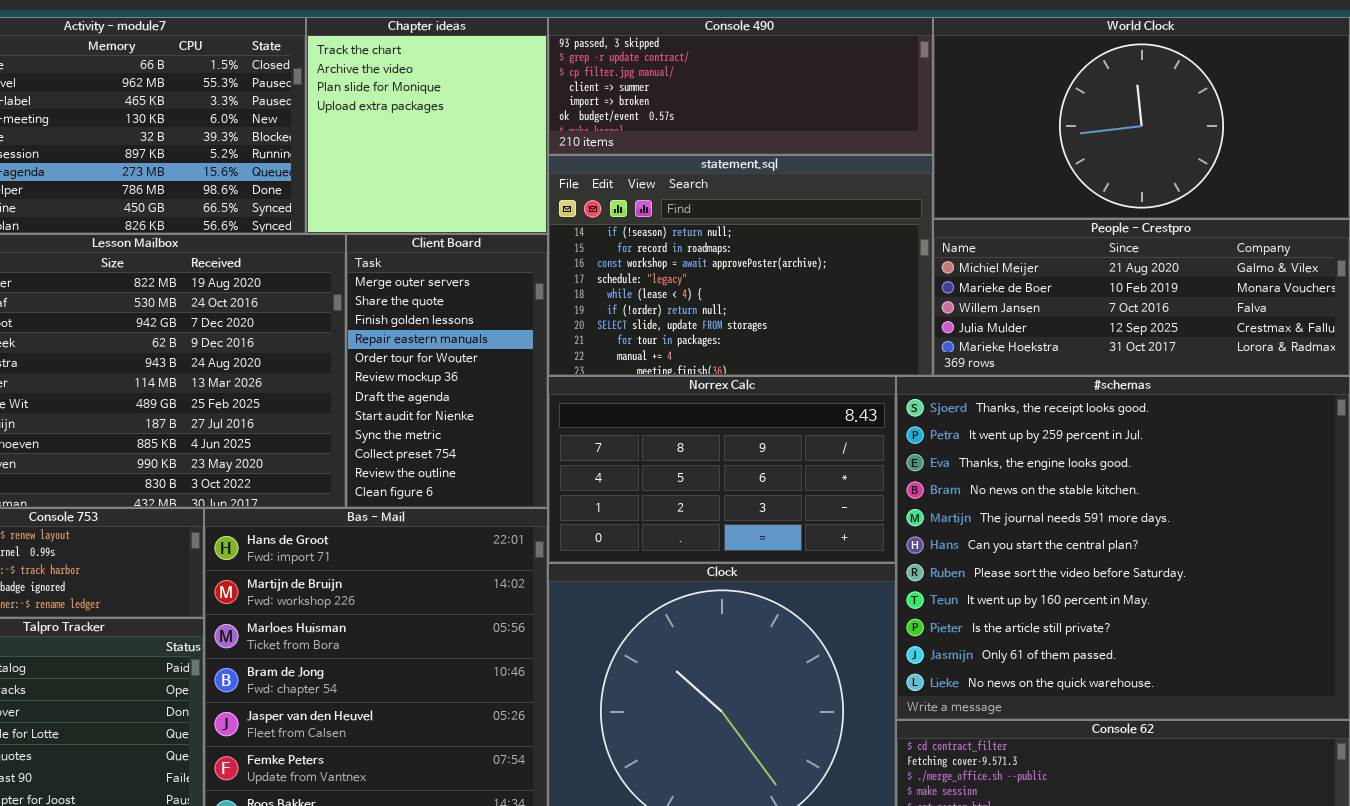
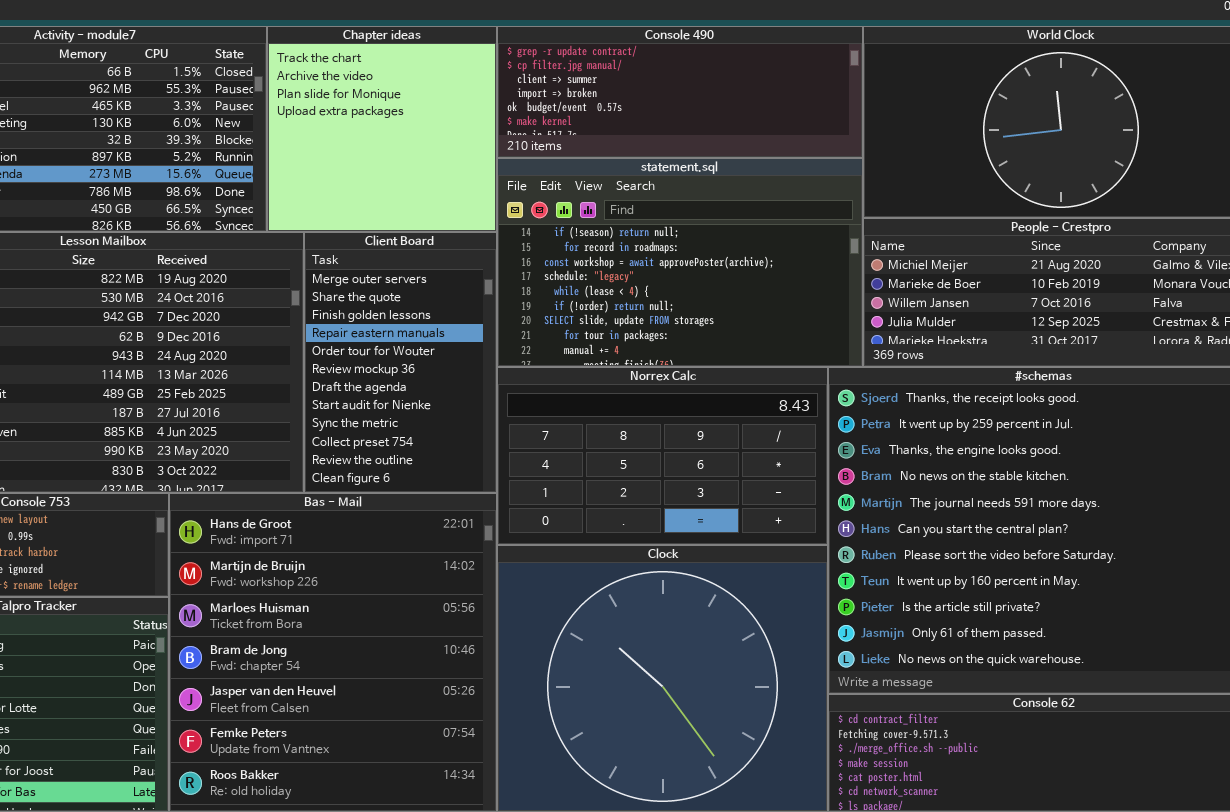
Console 490: [548,17,933,155] -> [497,26,863,158], scrolled down 1 row

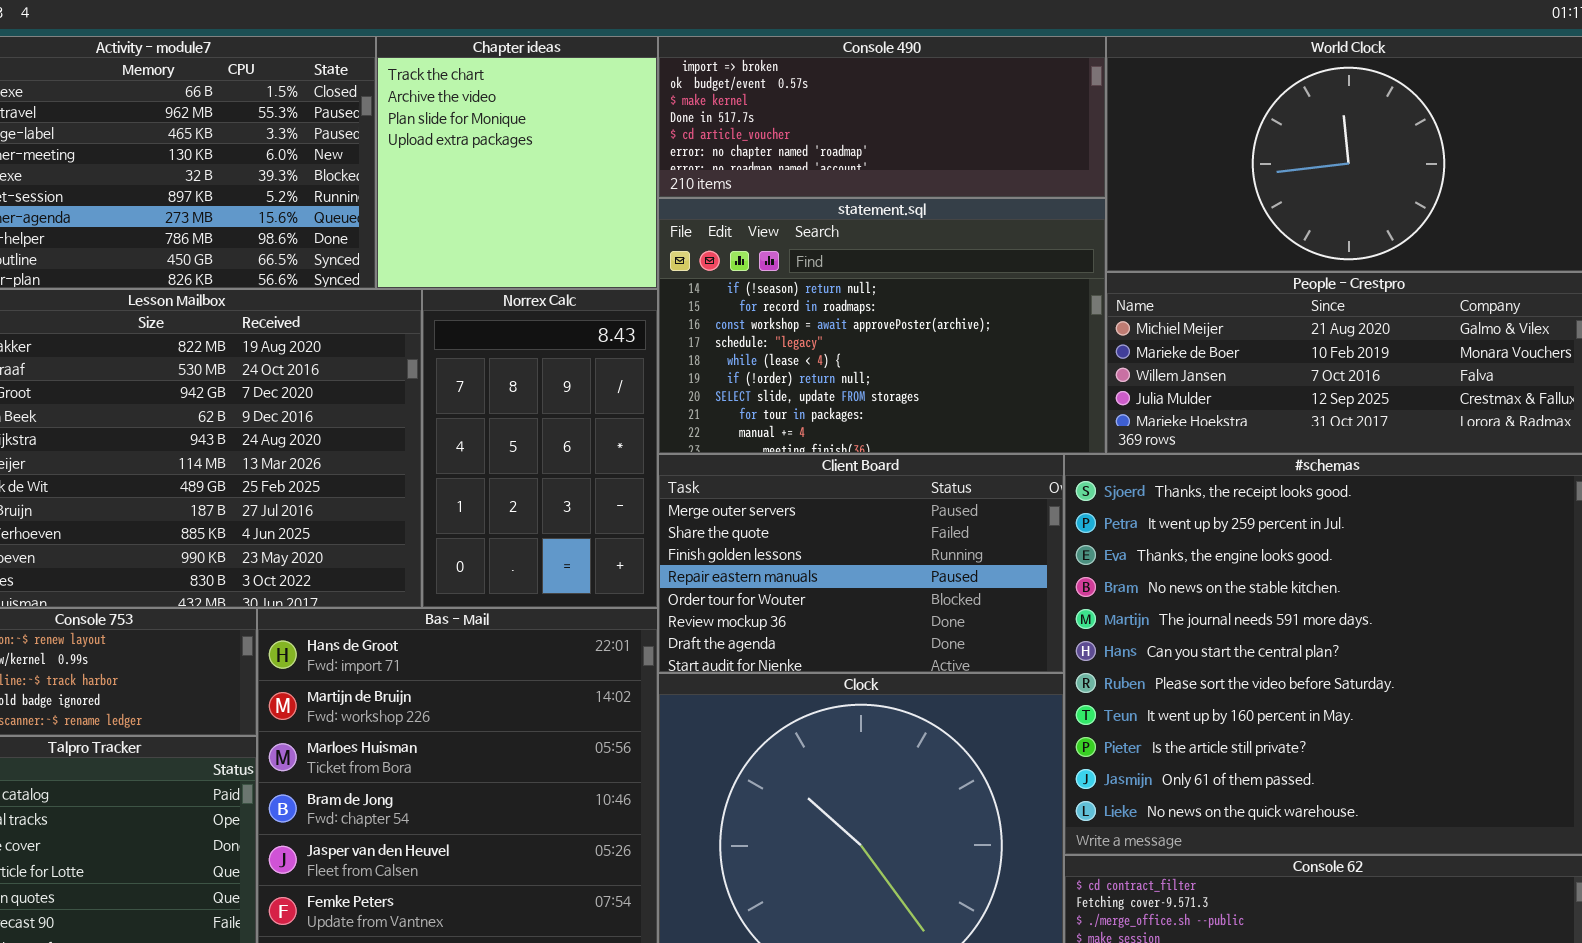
Console 490: [497,26,863,158] -> [658,36,1106,198], scrolled down 3 rows
Client Board: [304,232,497,493] -> [658,454,1064,673], moved, resized
Norrex Calc: [497,367,828,545] -> [422,289,658,608], moved, resized

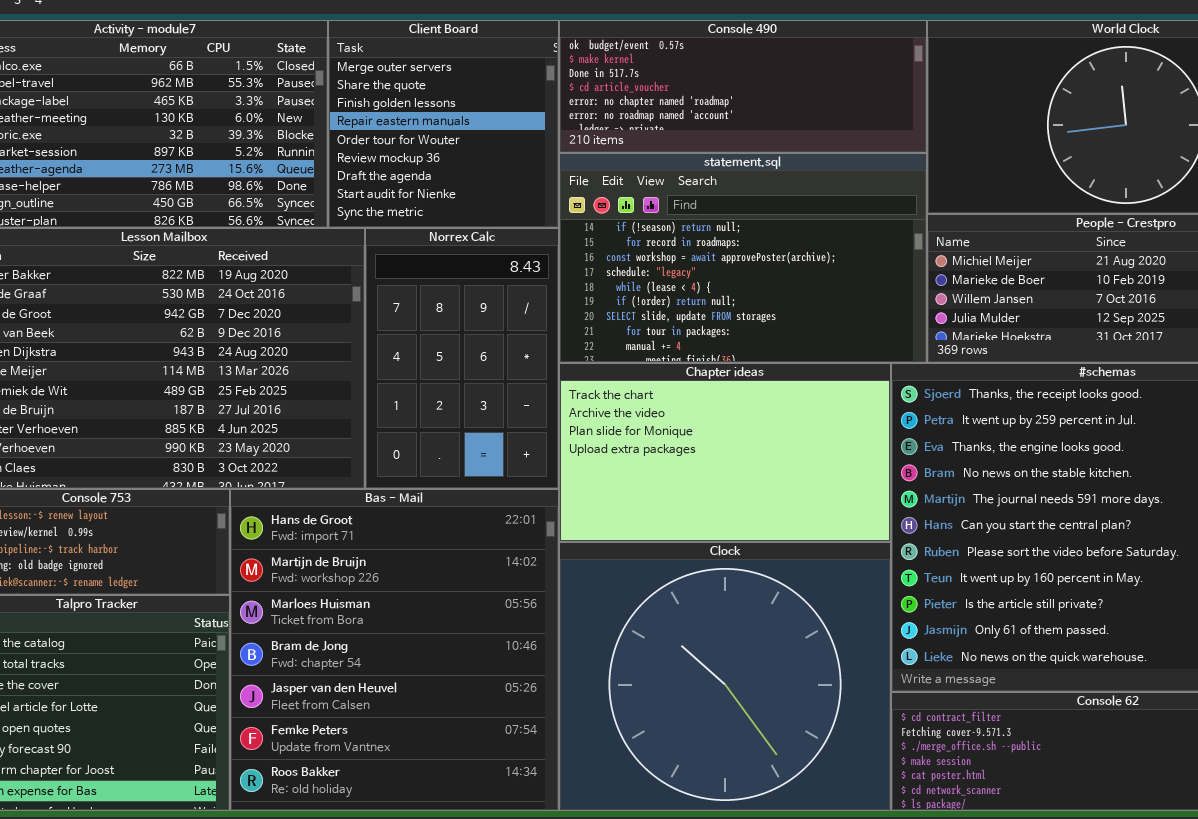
Chapter ideas: [376,36,658,289] -> [559,363,891,542], moved, resized
Console 490: [658,36,1106,198] -> [559,20,927,153], scrolled down 1 row
Client Board: [658,454,1064,673] -> [328,20,559,228], moved, resized

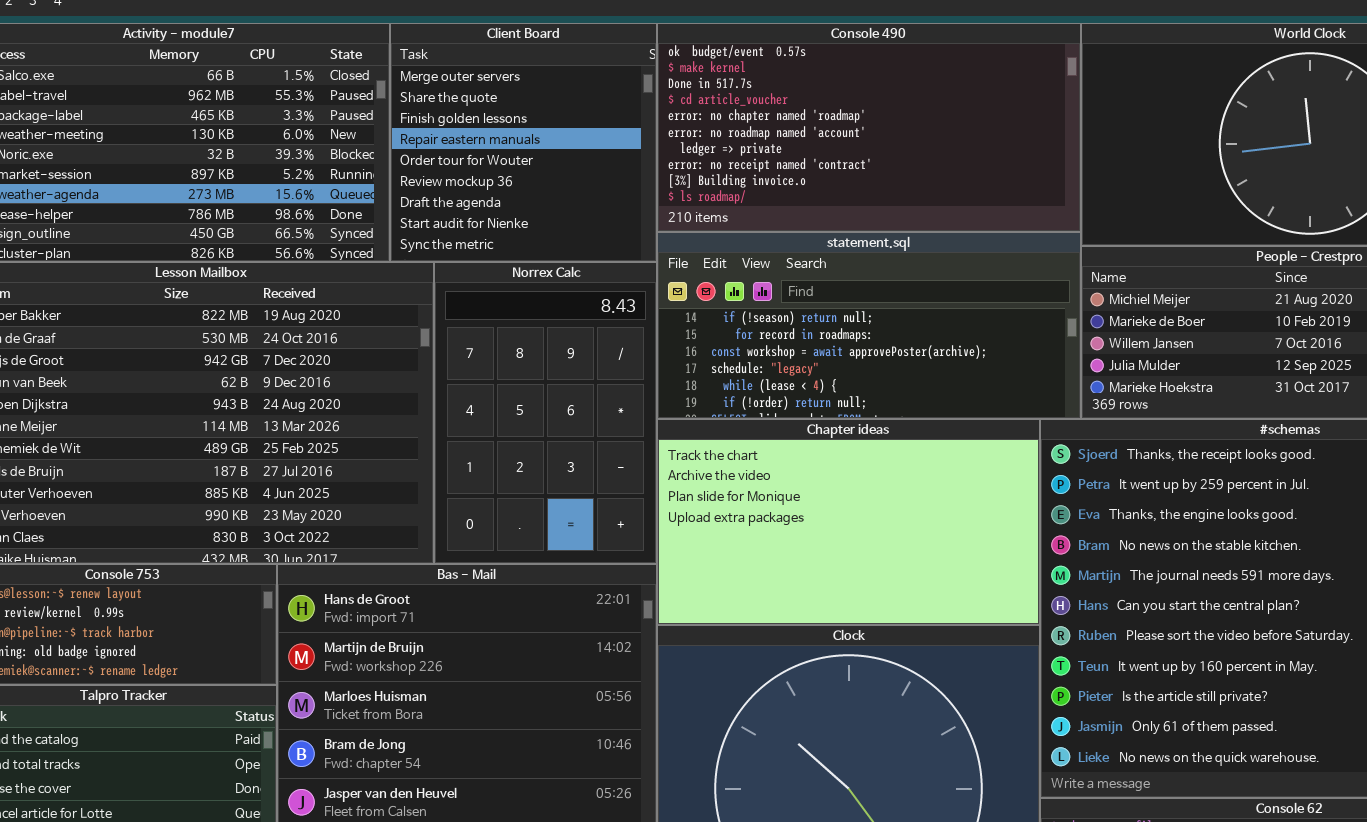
Console 490: [559,20,927,153] -> [657,23,1081,232], resized
statement.sql: [559,153,927,363] -> [657,232,1081,419], resized

